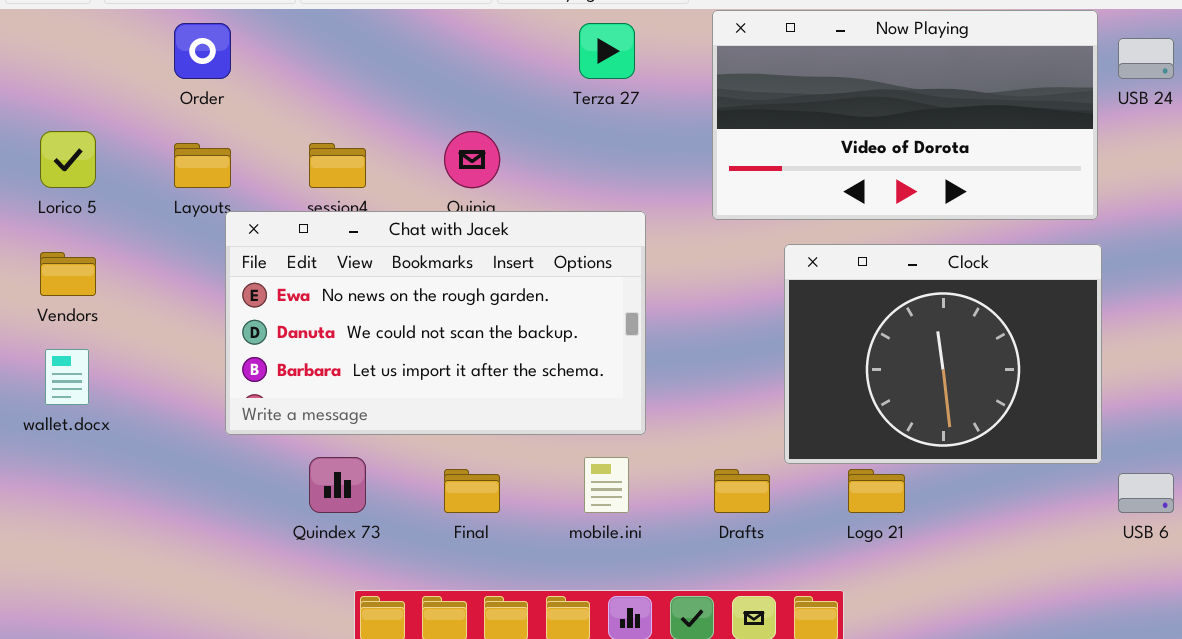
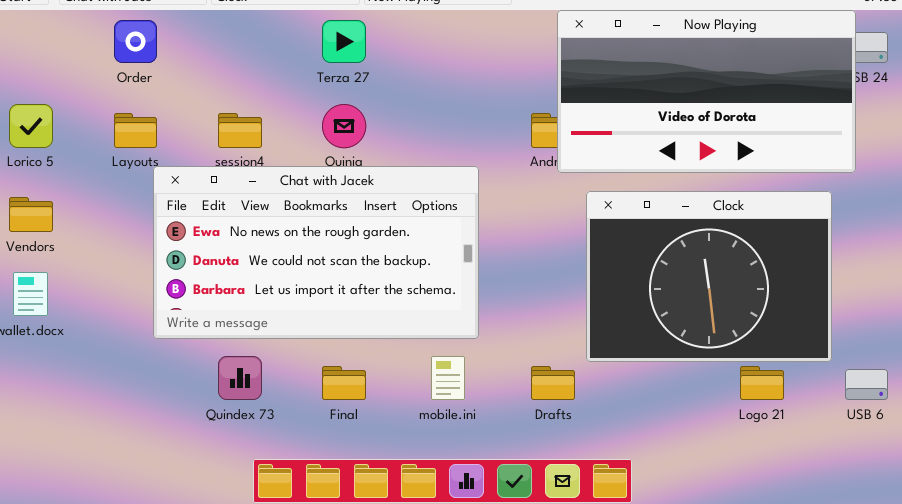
Now Playing: [712,10,1098,220] -> [557,10,856,173], moved
Terza 27: [579,23,635,79] -> [322,20,366,63], moved
Logo 21: [848,469,905,513] -> [740,366,784,400], moved

